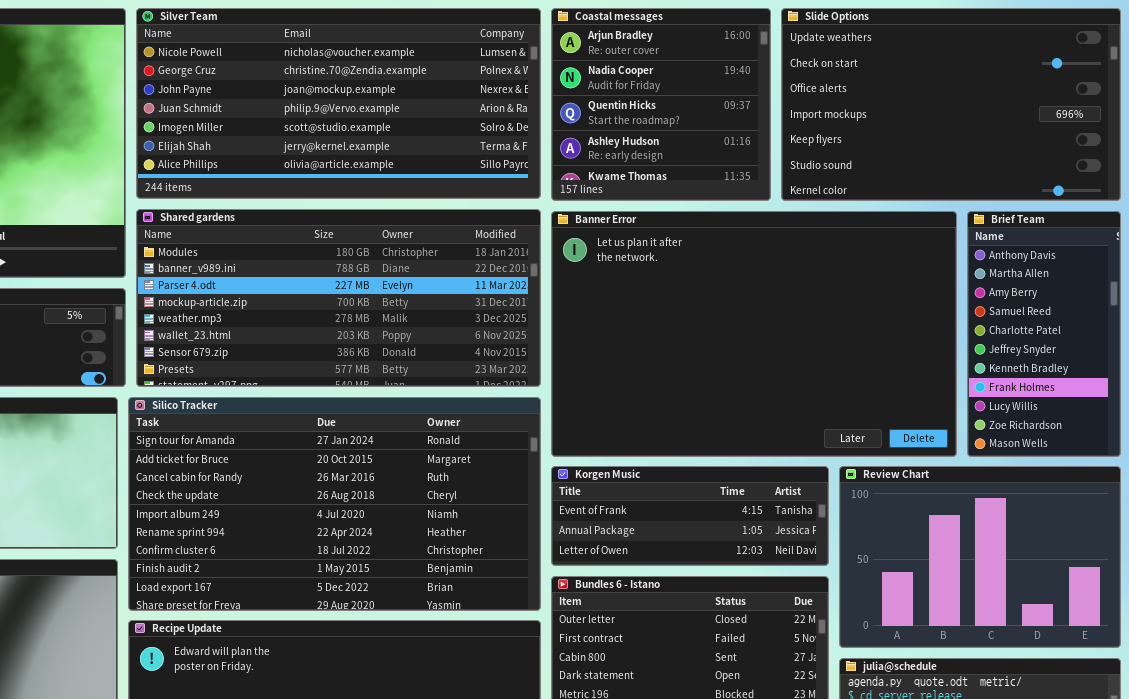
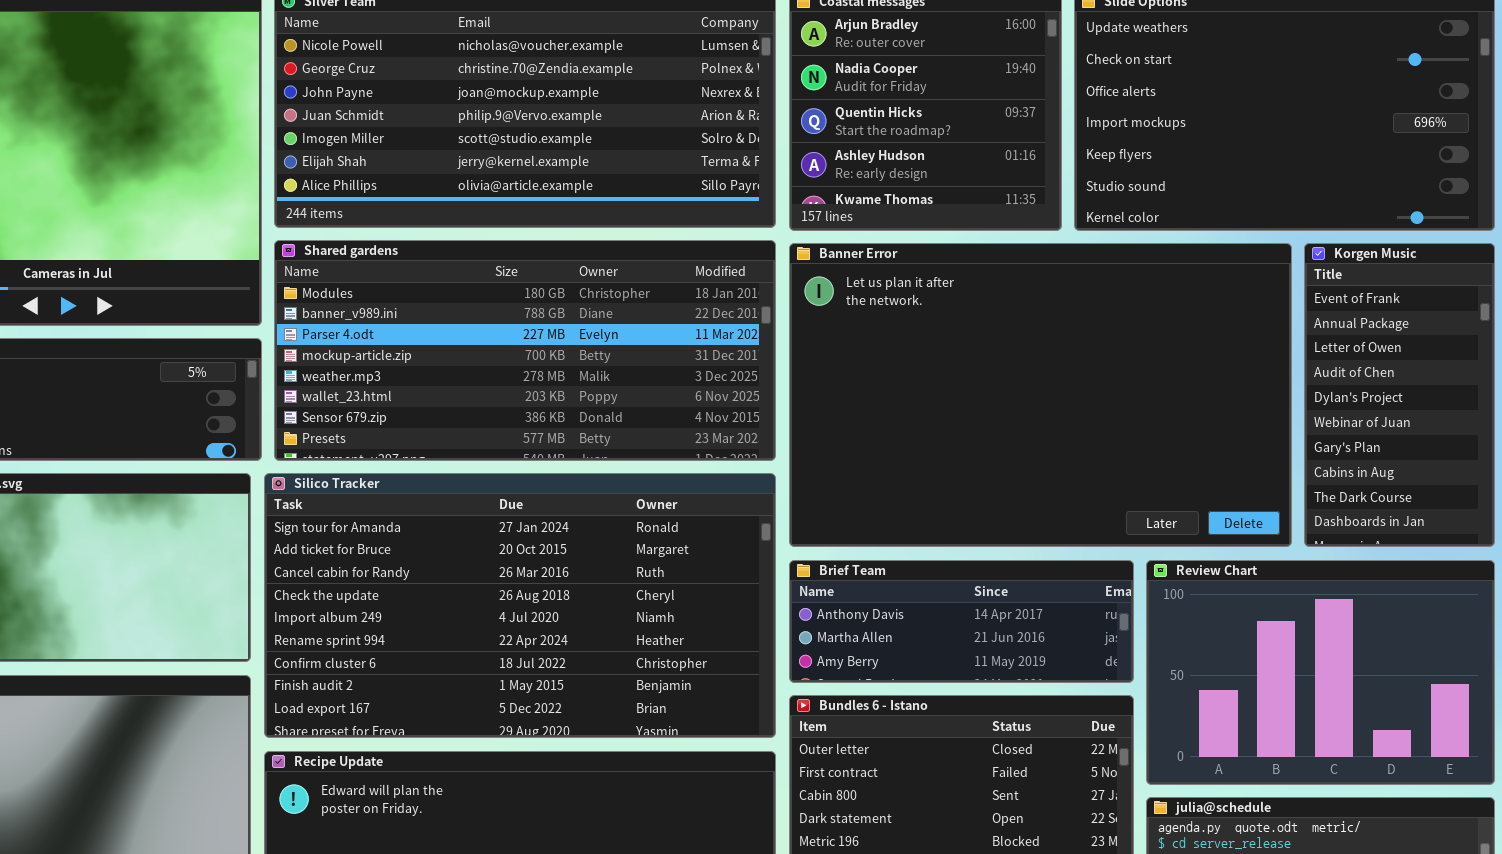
Brief Team: [967,211,1121,457] -> [789,560,1134,683], moved, resized
Korgen Music: [551,466,829,566] -> [1304,243,1495,547], moved, resized

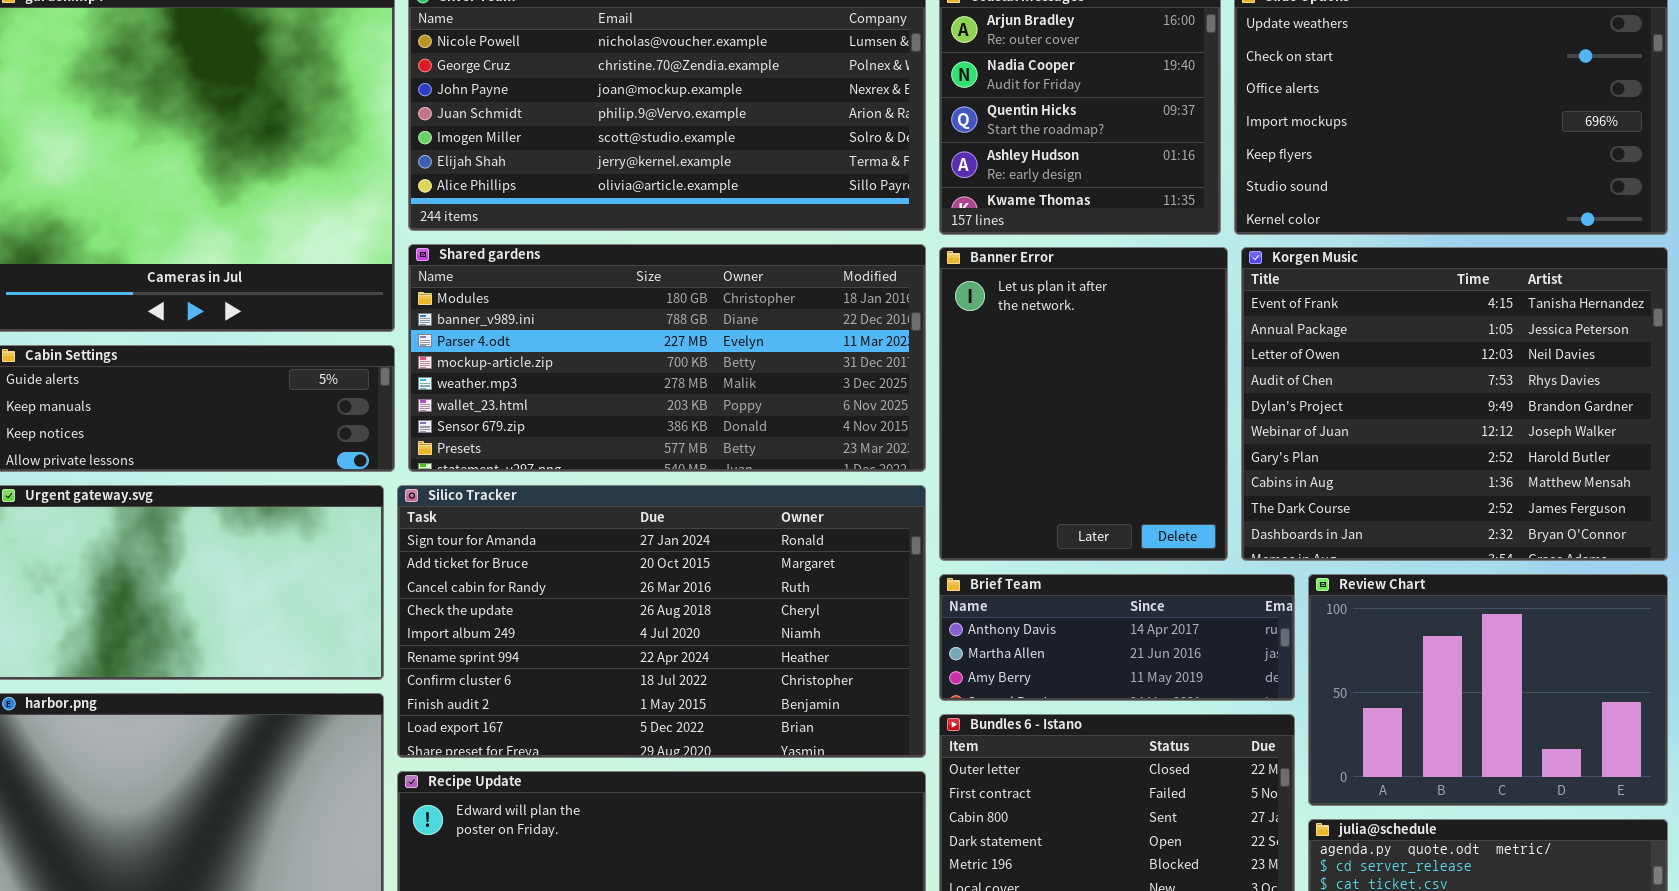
Banner Error: [789,243,1292,547] -> [939,247,1228,561], resized
Korgen Music: [1304,243,1495,547] -> [1241,247,1668,561], resized

